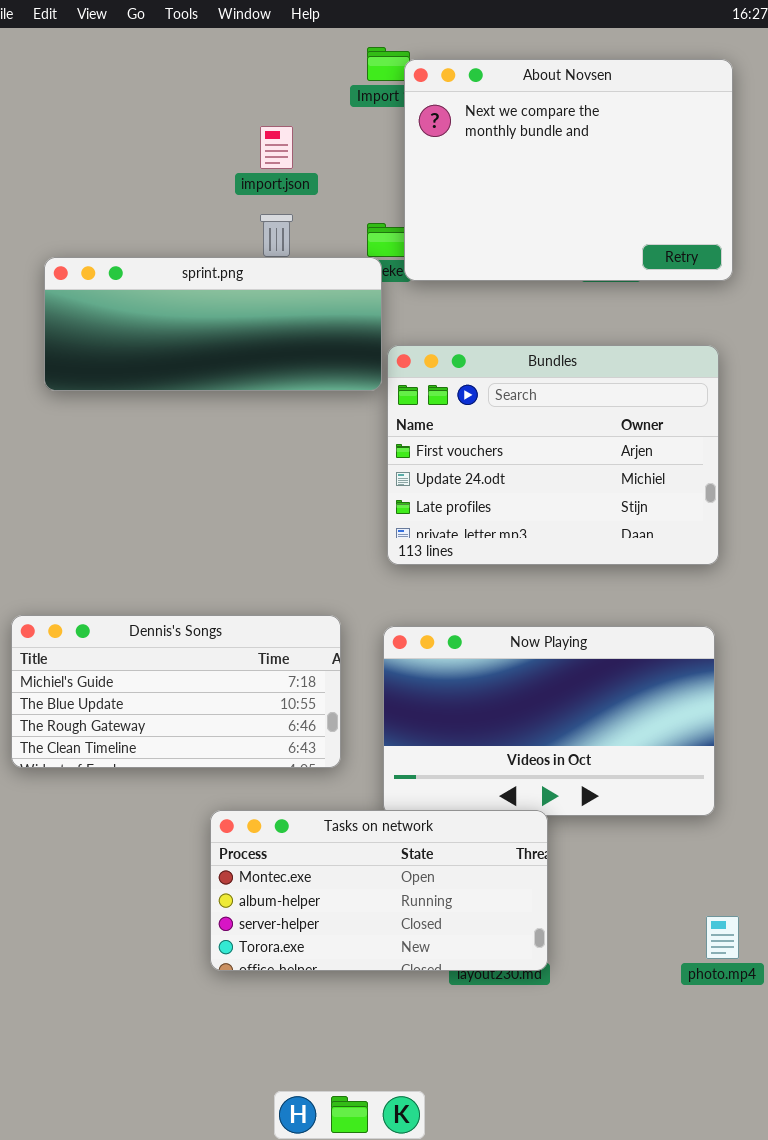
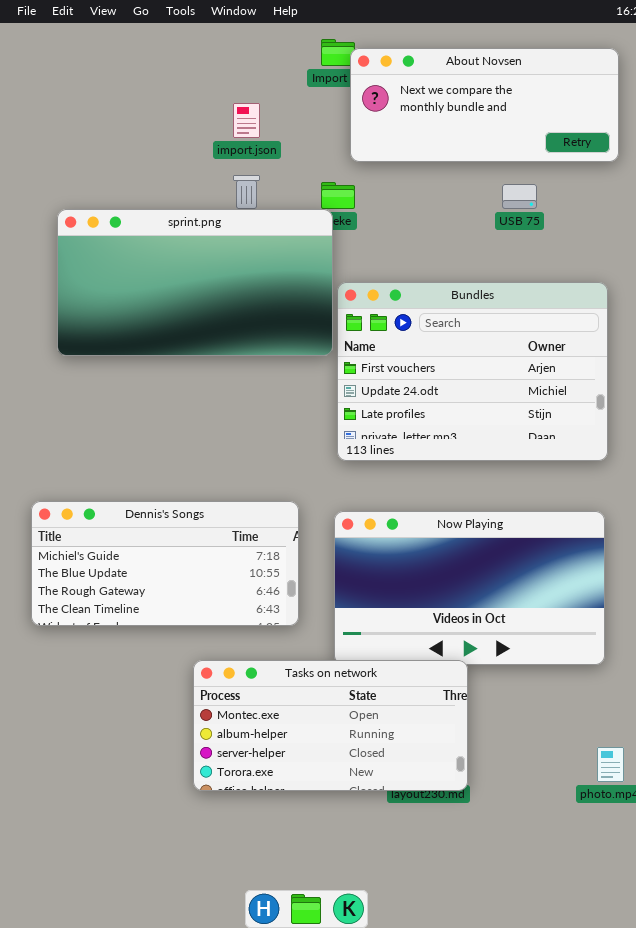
About Novsen: [404,59,733,281] -> [350,48,619,162], resized
sprint.png: [44,257,382,391] -> [57,209,333,356], resized

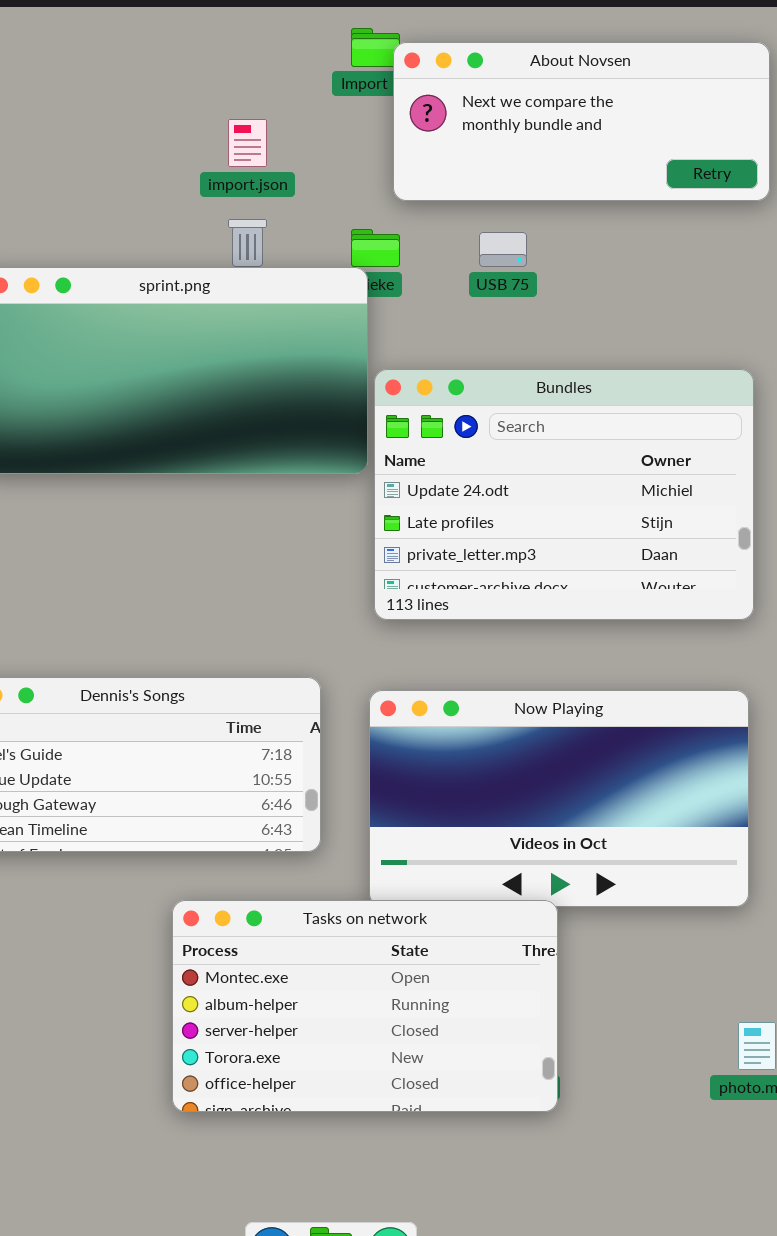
USB 75: [502,184,537,209] -> [479,232,527,267], moved
Bundles: [337,282,608,461] -> [374,369,754,620], scrolled down 1 row
Tasks on network: [193,660,468,791] -> [172,900,558,1112], resized

